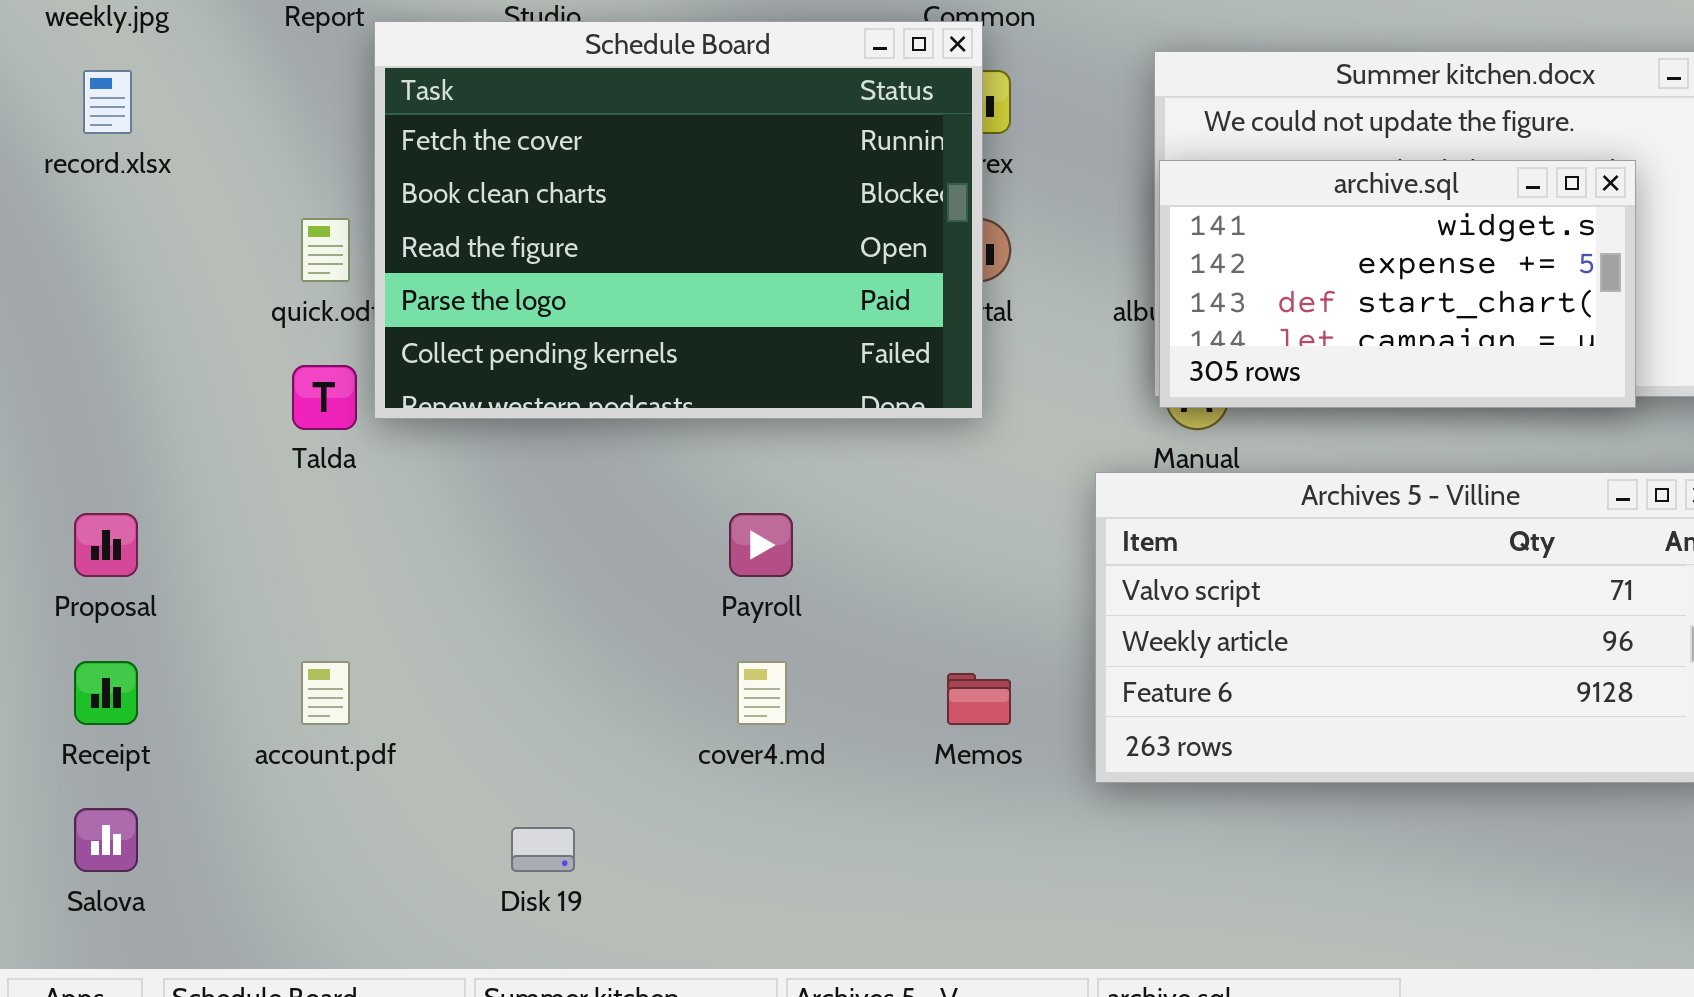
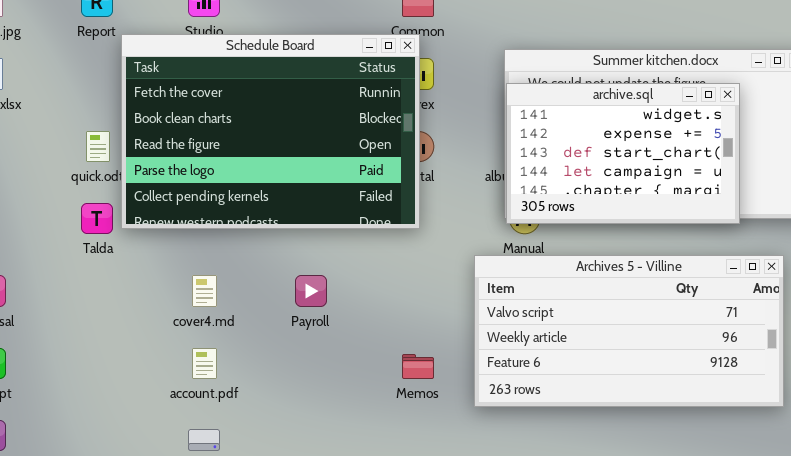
archive.sql: [1159,160,1636,408] -> [506,83,740,224], resized
account.pdf: [301,661,350,725] -> [192,348,217,379], moved
cover4.md: [737,661,787,725] -> [192,275,217,307], moved

